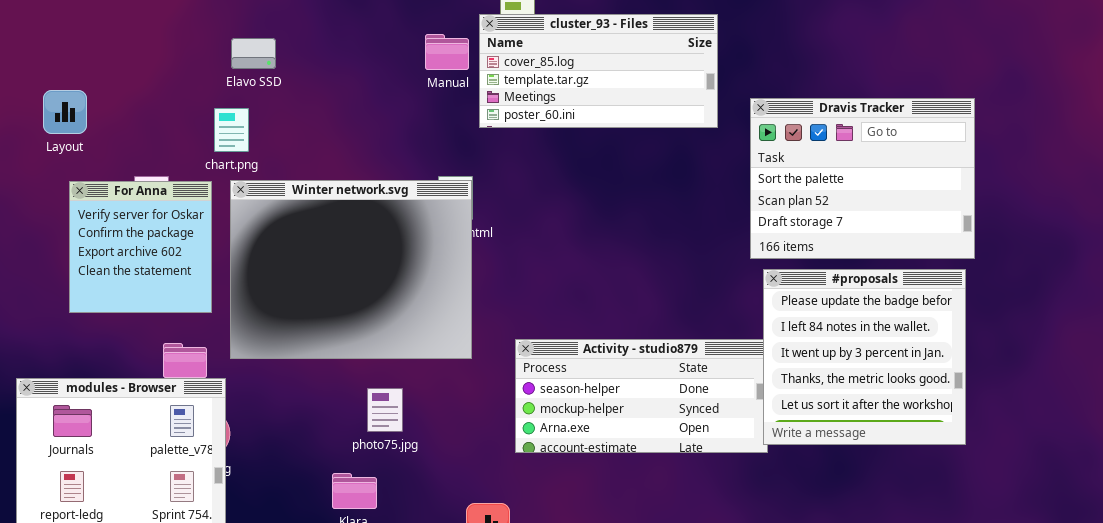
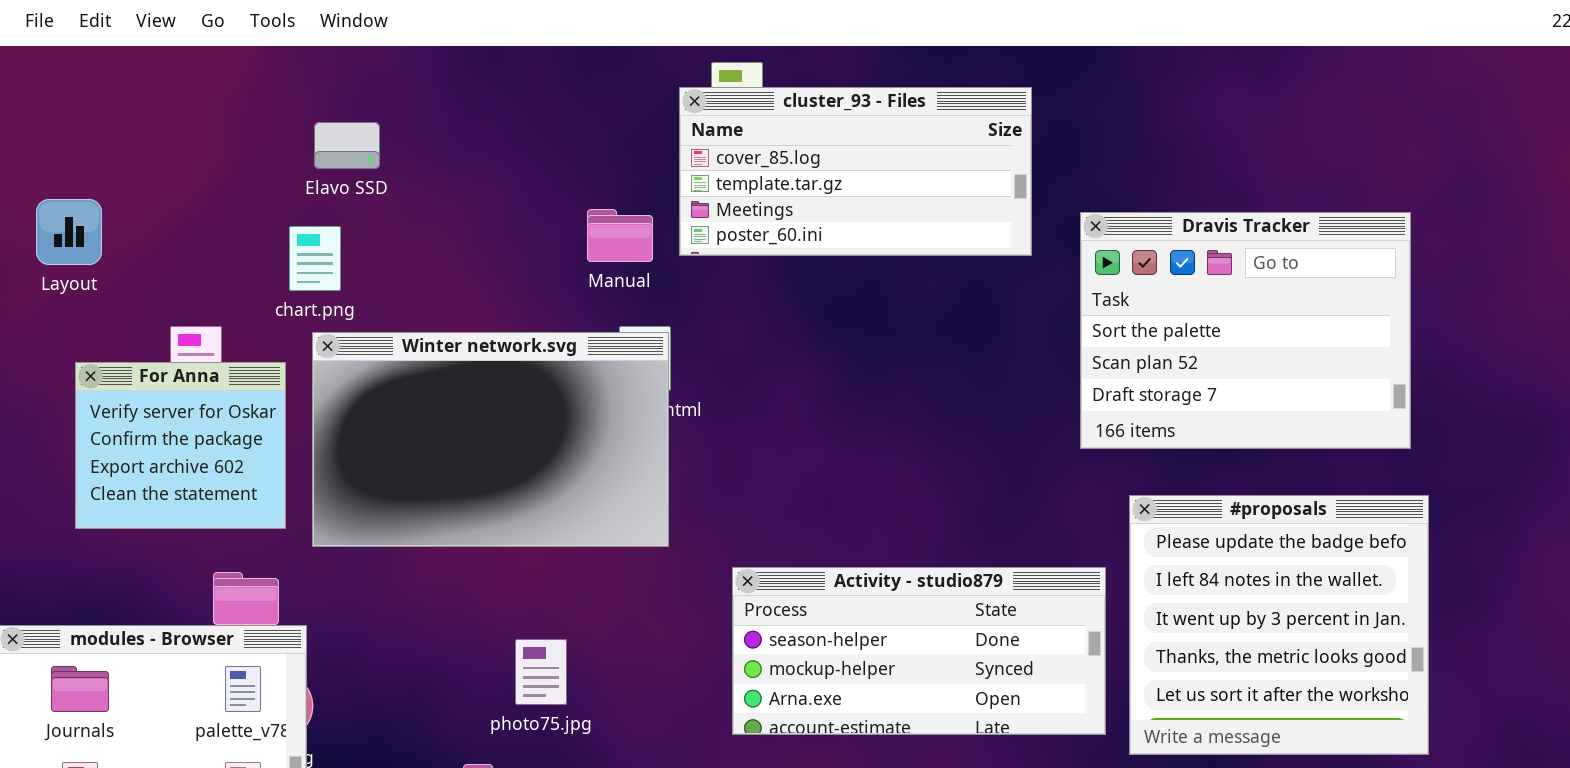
Manual: [425,34,469,70] -> [587,209,653,262], moved
Winter network.svg: [230,180,472,359] -> [312,332,669,547], resized
For Anna: [69,181,212,313] -> [75,362,286,529], resized
#proposals: [763,269,966,445] -> [1129,495,1429,755], moved

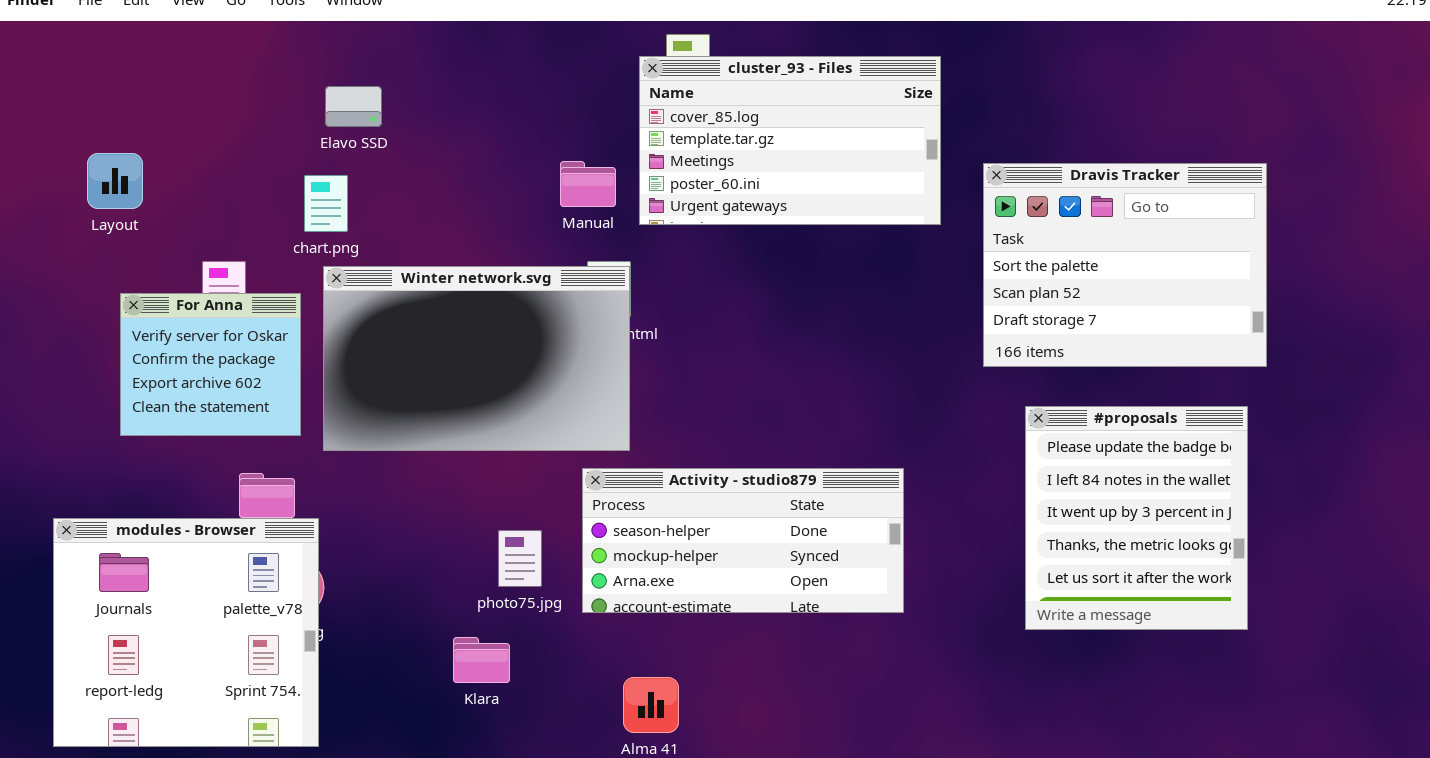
cluster_93 - Files: [679,87,1032,256] -> [639,56,941,225], resized
#proposals: [1129,495,1429,755] -> [1025,406,1248,630], resized
Activity - studio879: [732,567,1106,735] -> [582,468,904,613], moved

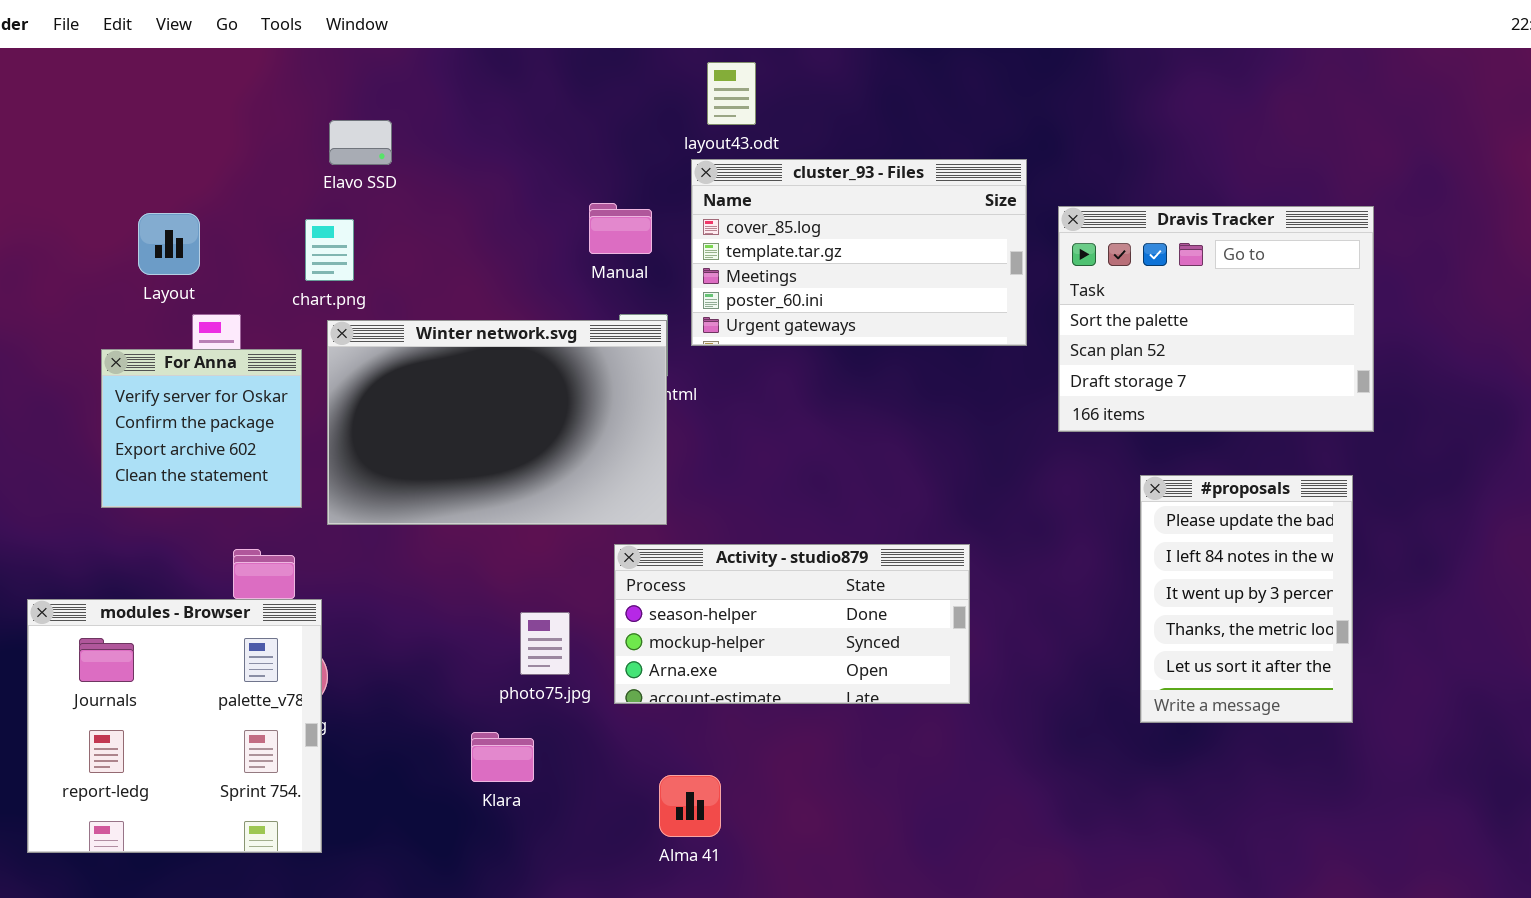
cluster_93 - Files: [639,56,941,225] -> [691,159,1027,346], moved
Layout: [87,153,143,209] -> [138,213,200,275], moved
#proposals: [1025,406,1248,630] -> [1140,475,1353,723], resized

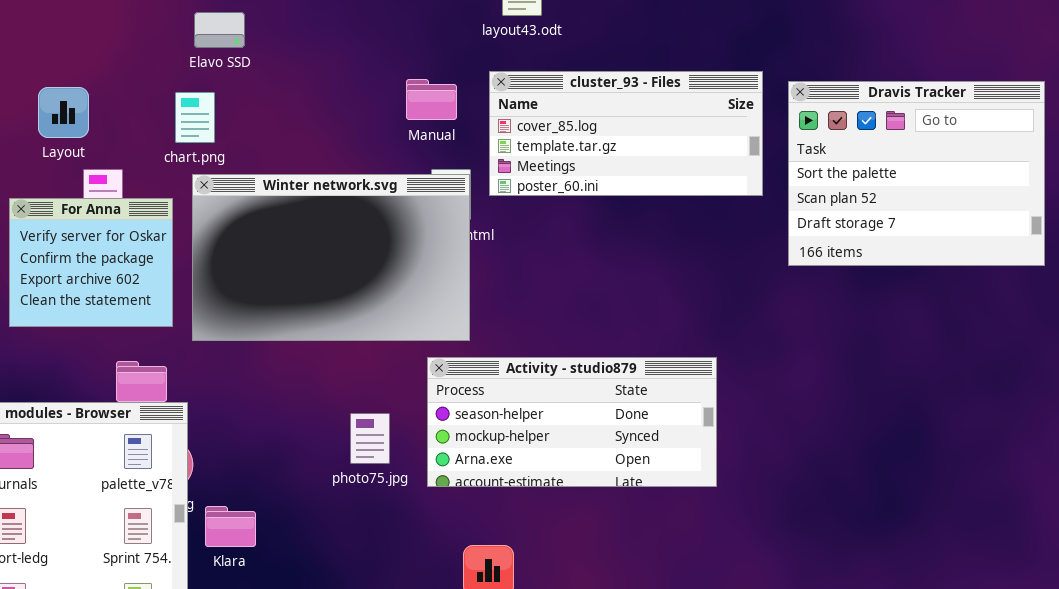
cluster_93 - Files: [691,159,1027,346] -> [489,71,763,196], resized
#proposals: [1140,475,1353,723] -> none, closed
Klara: [471,732,534,782] -> [205,506,256,547], moved

